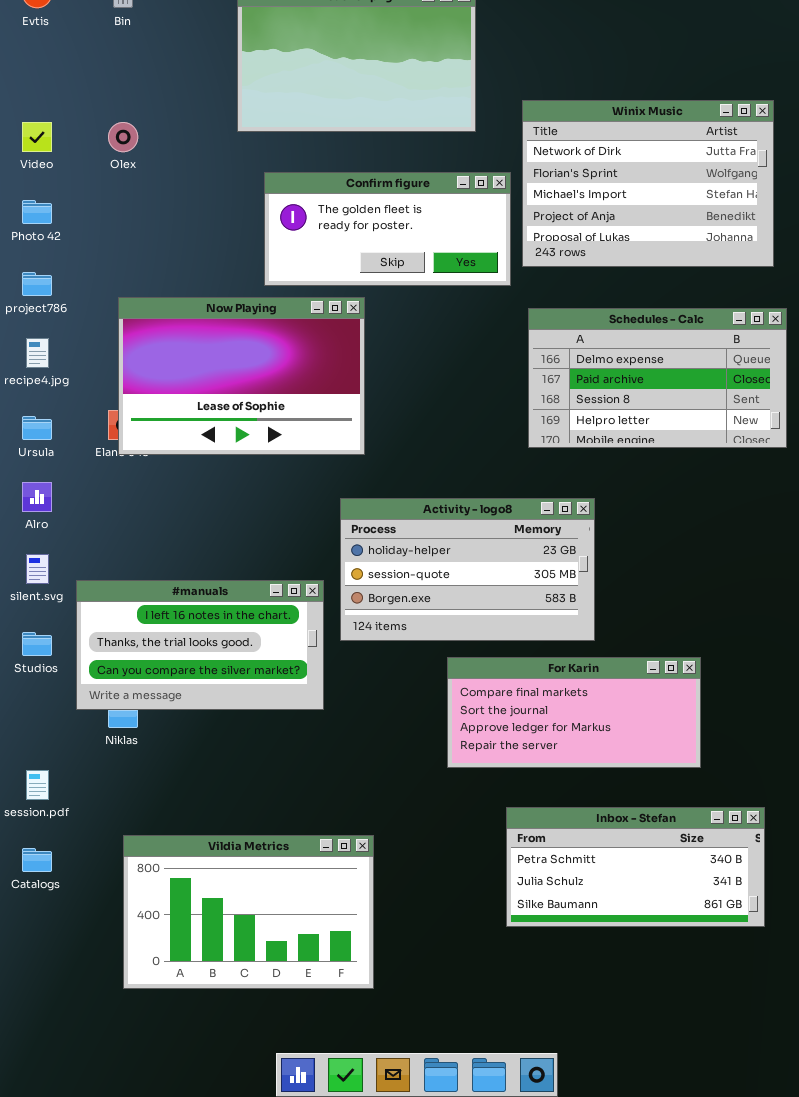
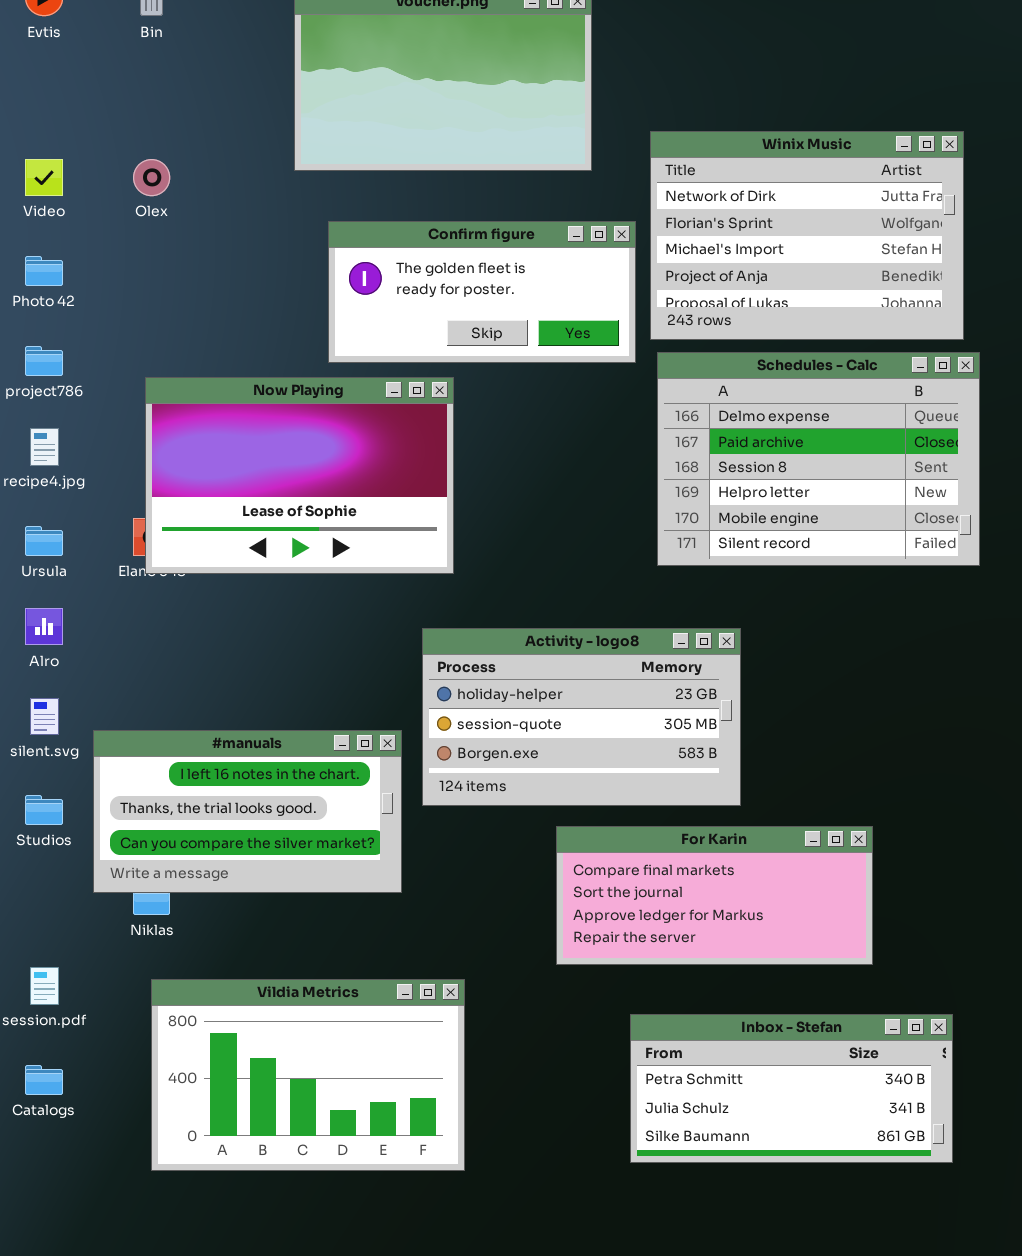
Schedules - Calc: [528,308,787,448] -> [657,352,980,566], resized
Vildia Metrics: [123,835,374,989] -> [151,979,465,1171], moved

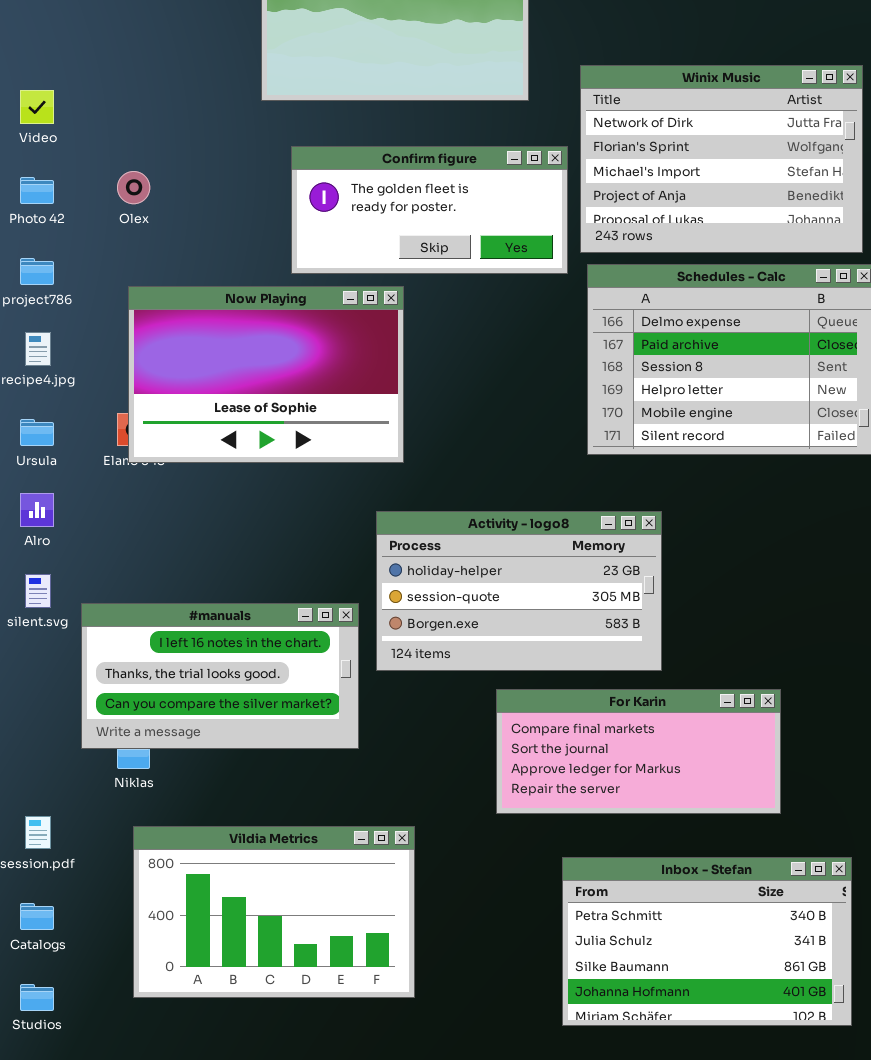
Olex: [133,159,170,196] -> [117,171,150,204], moved
Studios: [25,795,63,825] -> [20,984,54,1011], moved
Inbox - Stefan: [630,1014,953,1163] -> [562,857,852,1026], resized

